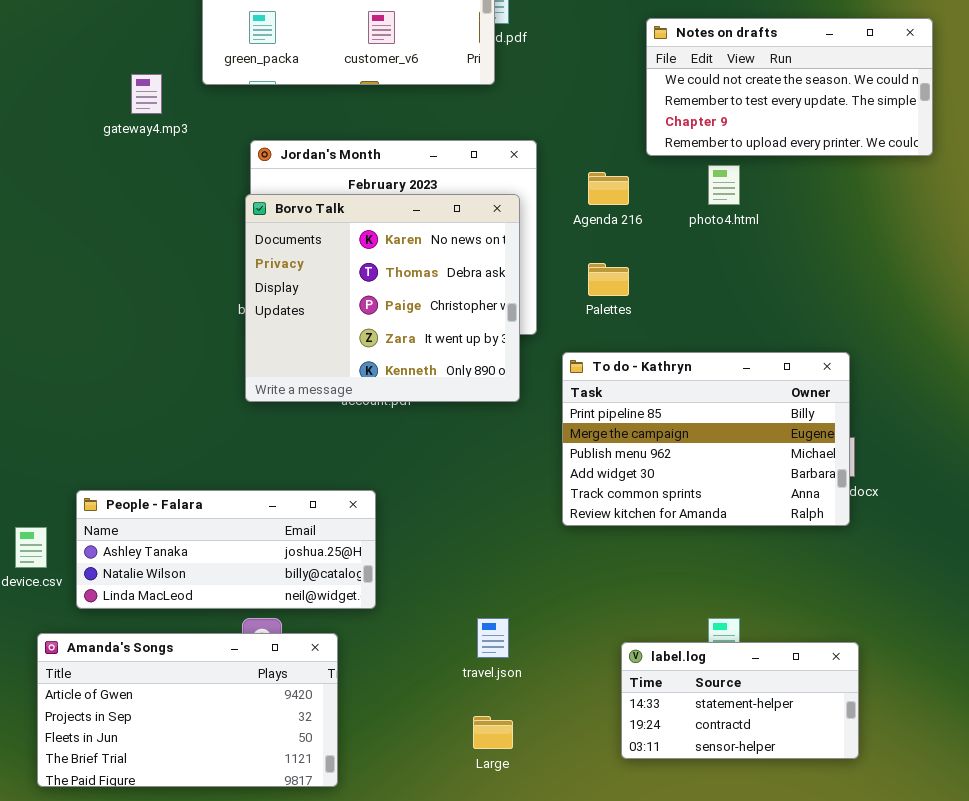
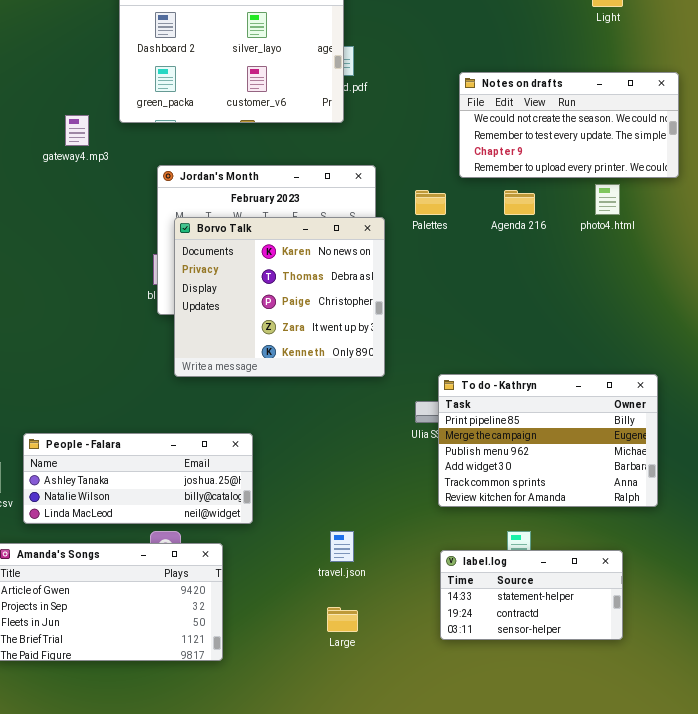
photo4.html: [708,165,740,205] -> [595,184,620,215], moved
Agenda 216: [588,172,629,205] -> [504,190,535,215], moved
Borvo Talk: [245,194,520,402] -> [174,217,385,377], moved
Palettes: [588,263,629,296] -> [415,190,446,215], moved
To do - Kathryn: [562,352,850,526] -> [438,374,658,507], moved

